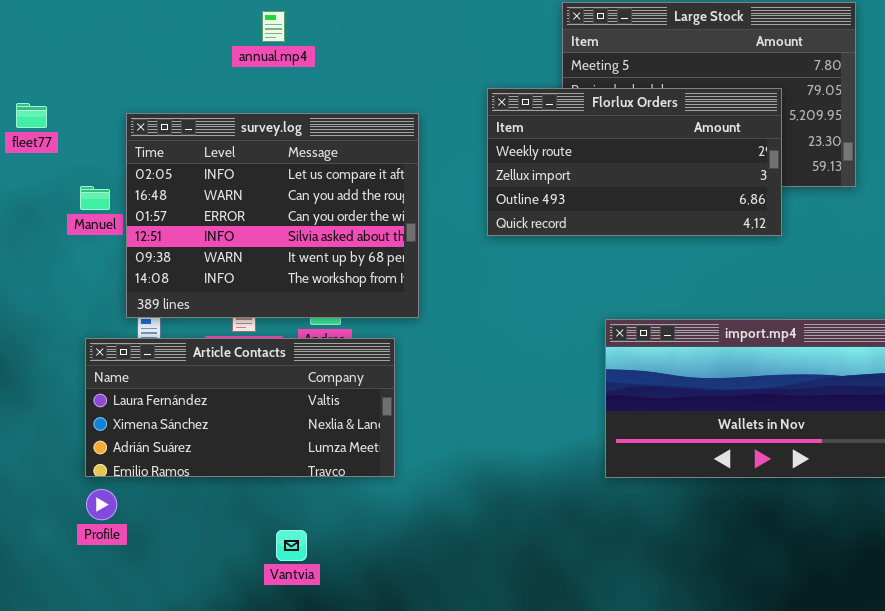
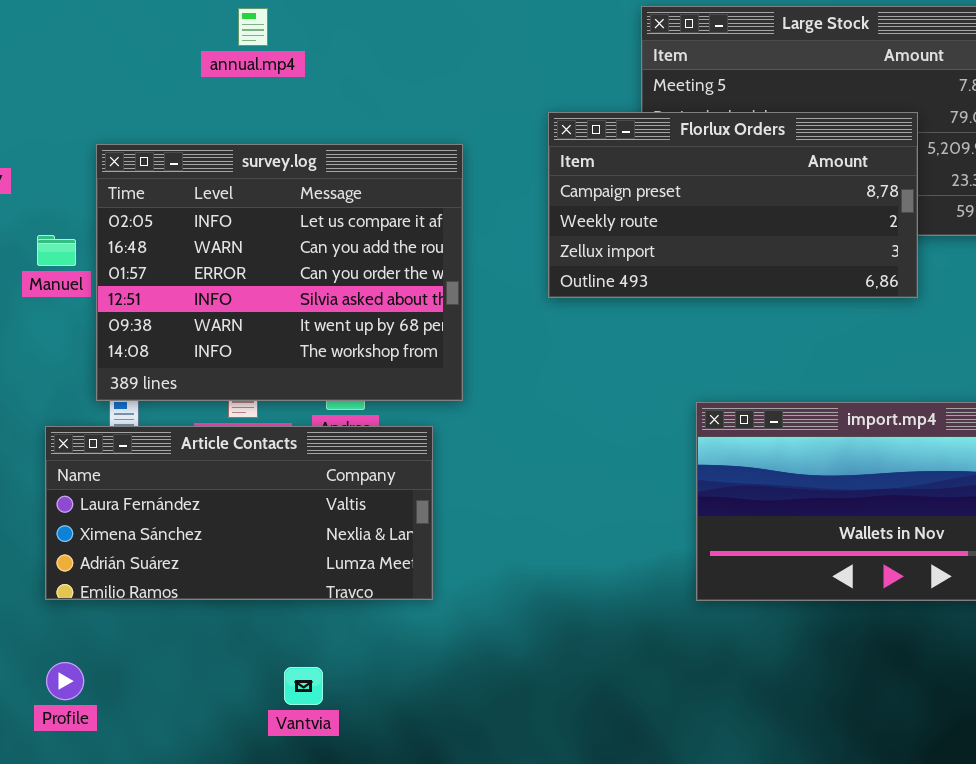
annual.mp4: [262,11,285,42] -> [238,8,268,46], moved
Florlux Orders: [487,88,782,236] -> [548,112,918,298], scrolled up 1 row
Profile: [86,489,117,520] -> [46,662,84,700], moved

